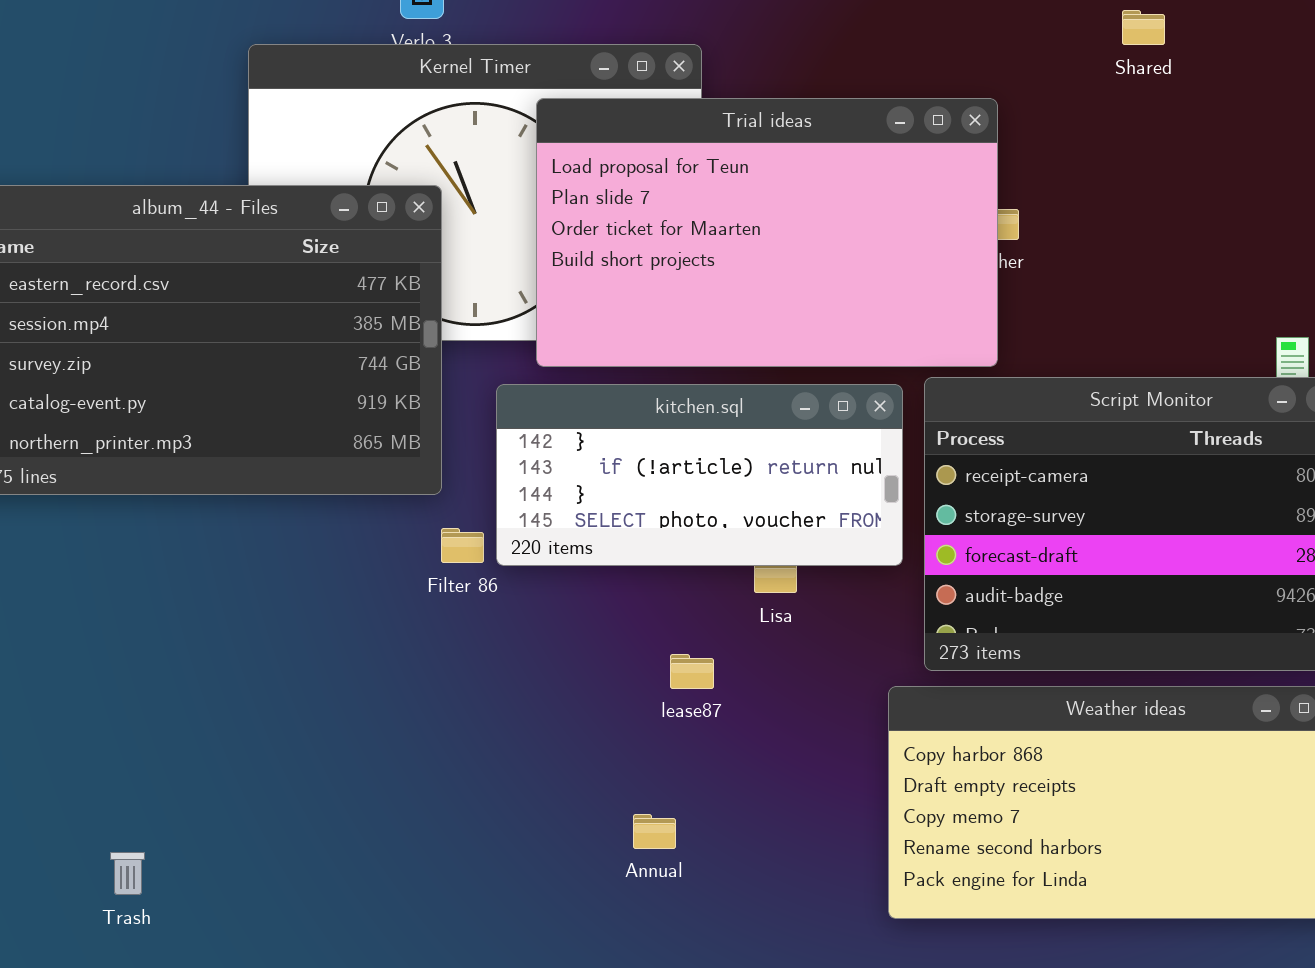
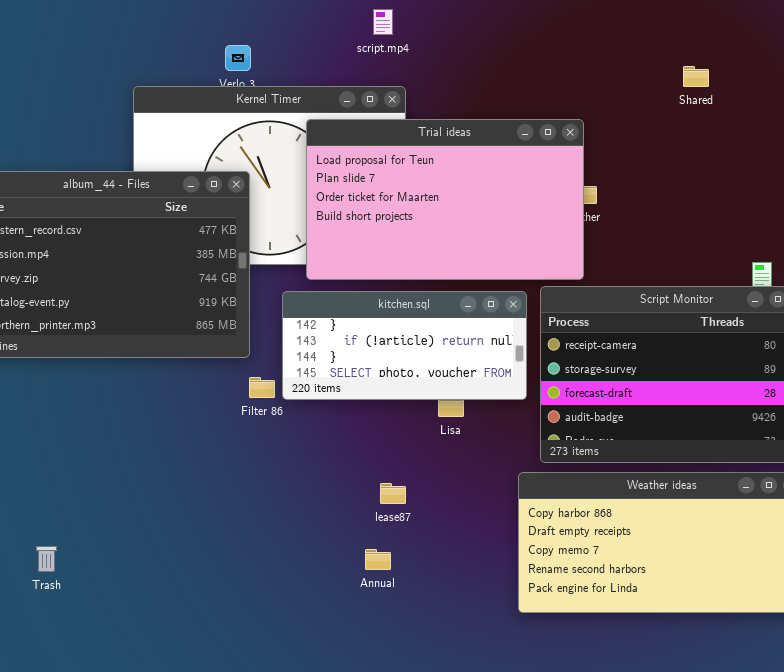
Shared: [1122,10,1165,45] -> [683,66,709,87], moved
lease87: [670,654,714,689] -> [380,483,406,504], moved
Trash: [110,852,145,895] -> [36,546,57,572], moved

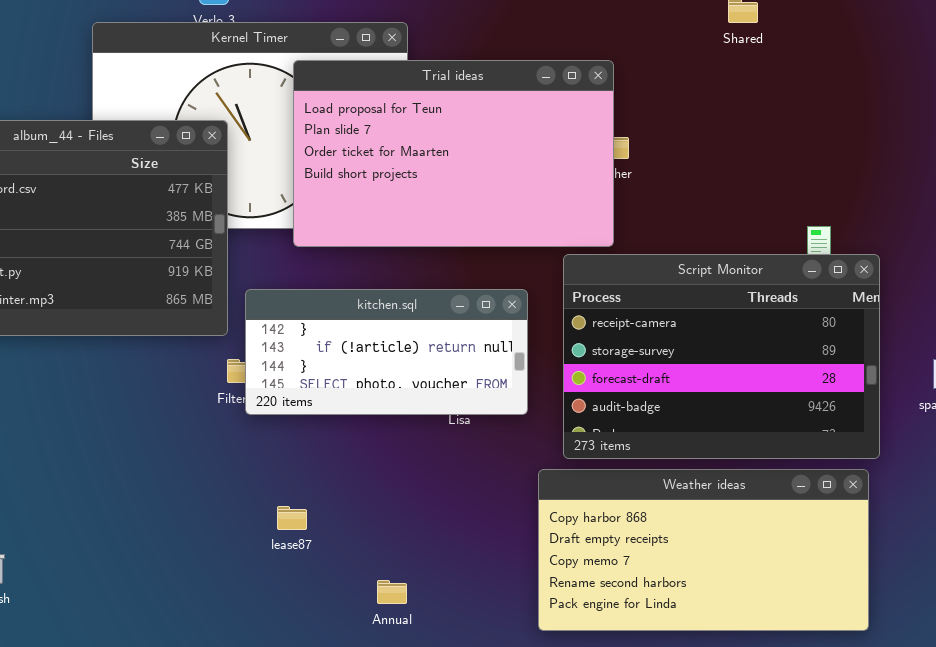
kitchen.sql: [282,291,527,400] -> [245,289,528,415], moved
lease87: [380,483,406,504] -> [277,506,307,530], moved
Annual: [365,549,391,570] -> [377,580,407,604], moved

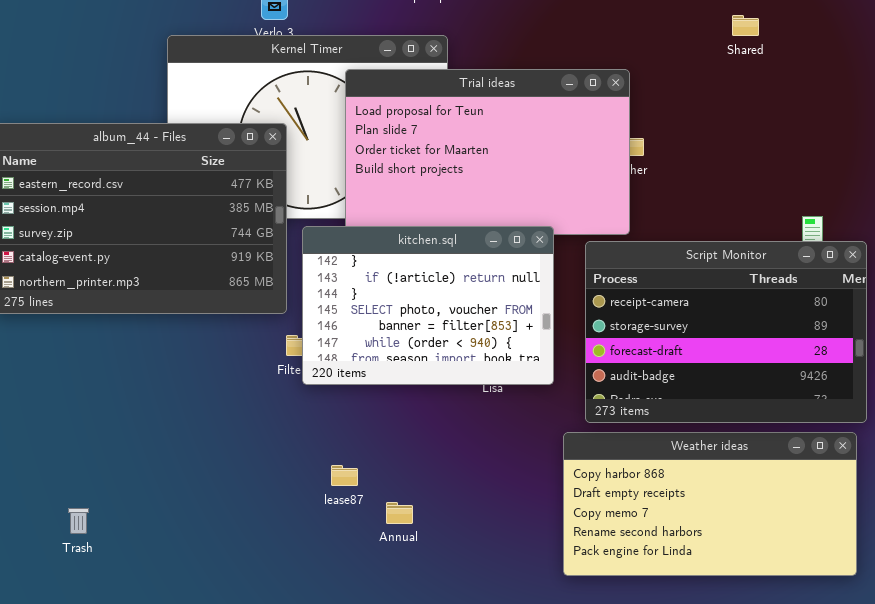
kitchen.sql: [245,289,528,415] -> [302,226,554,385], resized
Annual: [377,580,407,604] -> [386,502,413,524], moved

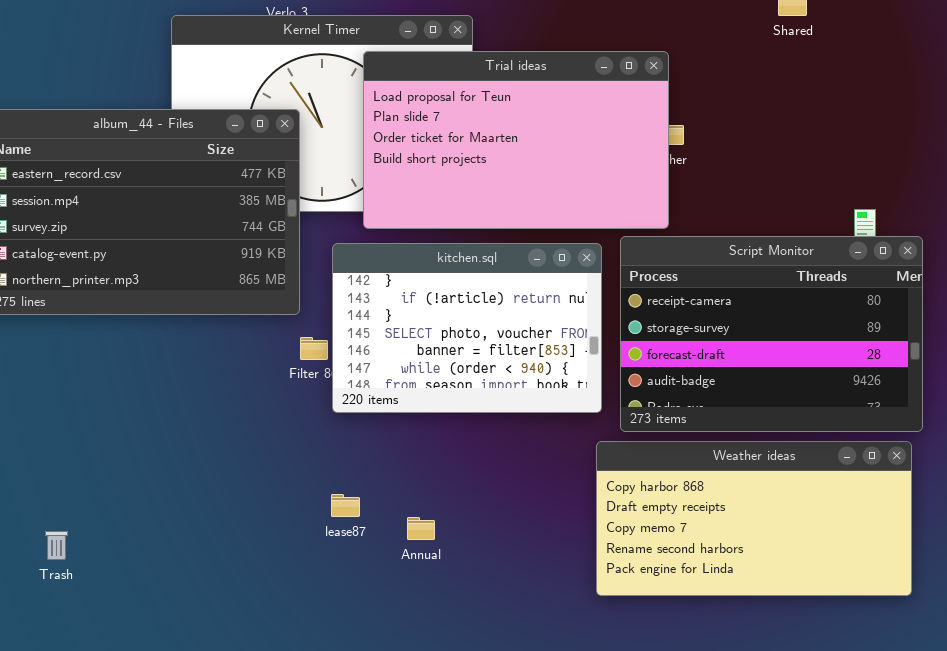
kitchen.sql: [302,226,554,385] -> [332,243,602,413], moved
lease87: [331,465,358,486] -> [331,494,360,517], moved
Trash: [68,508,89,534] -> [45,531,68,560], moved

